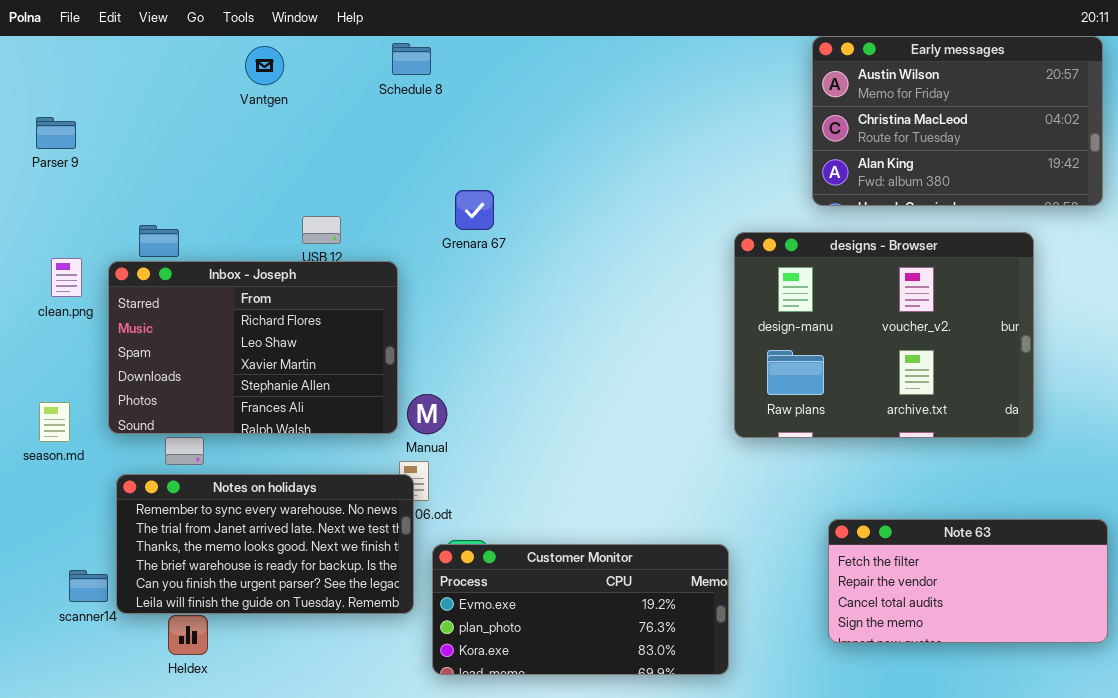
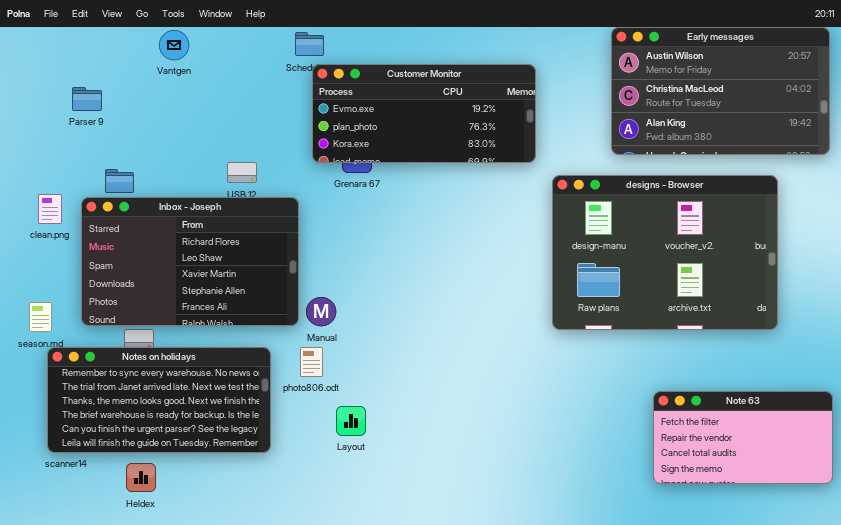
Vantgen: [245,46,284,85] -> [159,30,189,60], moved
Parser 9: [36,117,76,149] -> [72,87,102,111], moved
Notes on holidays: [116,474,414,614] -> [47,347,271,453], moved
Note 63: [828,519,1108,643] -> [653,391,833,484], resized
Customer Monitor: [432,544,729,675] -> [312,64,536,163], moved

